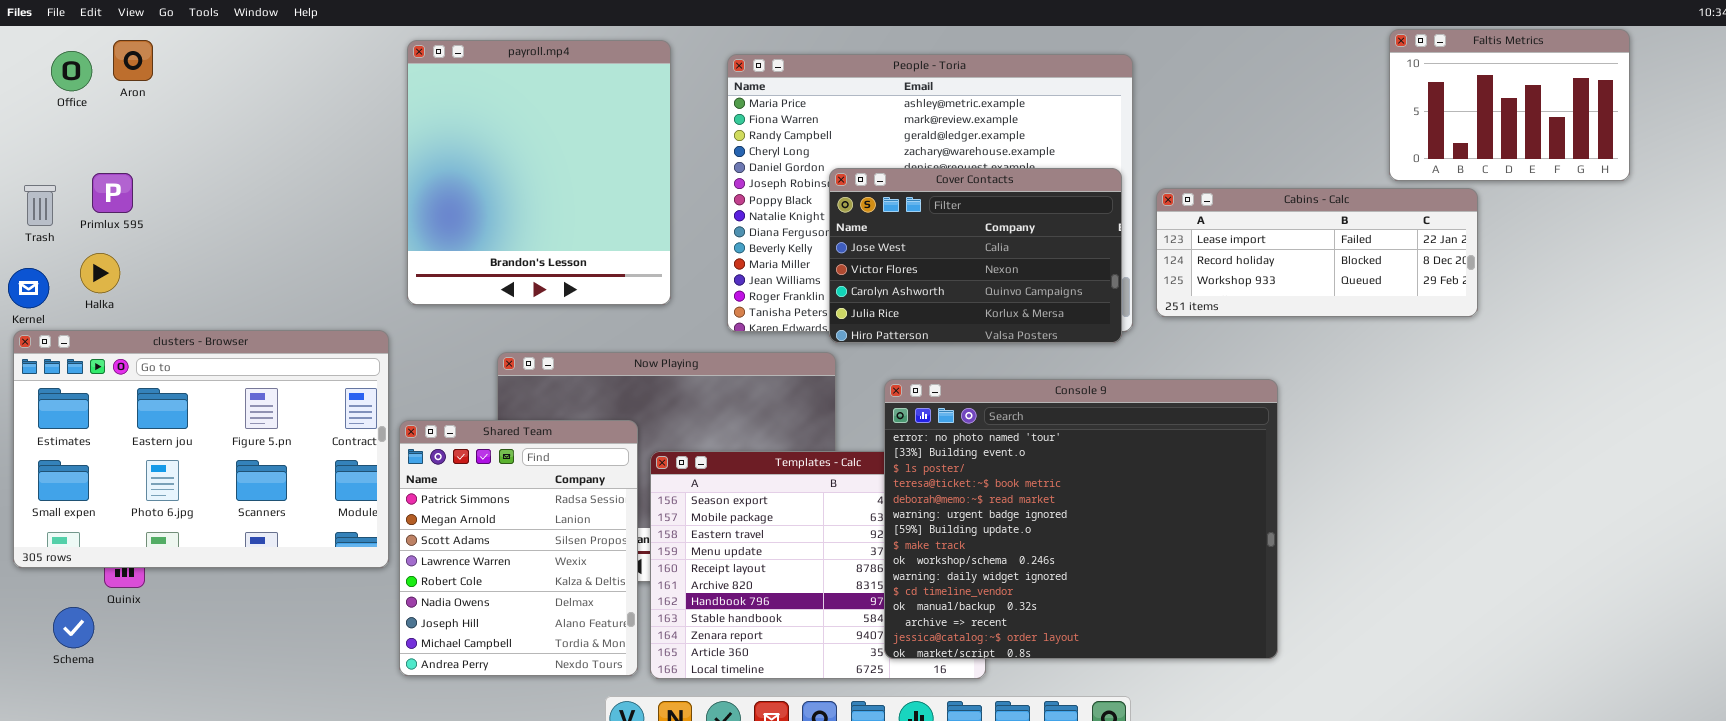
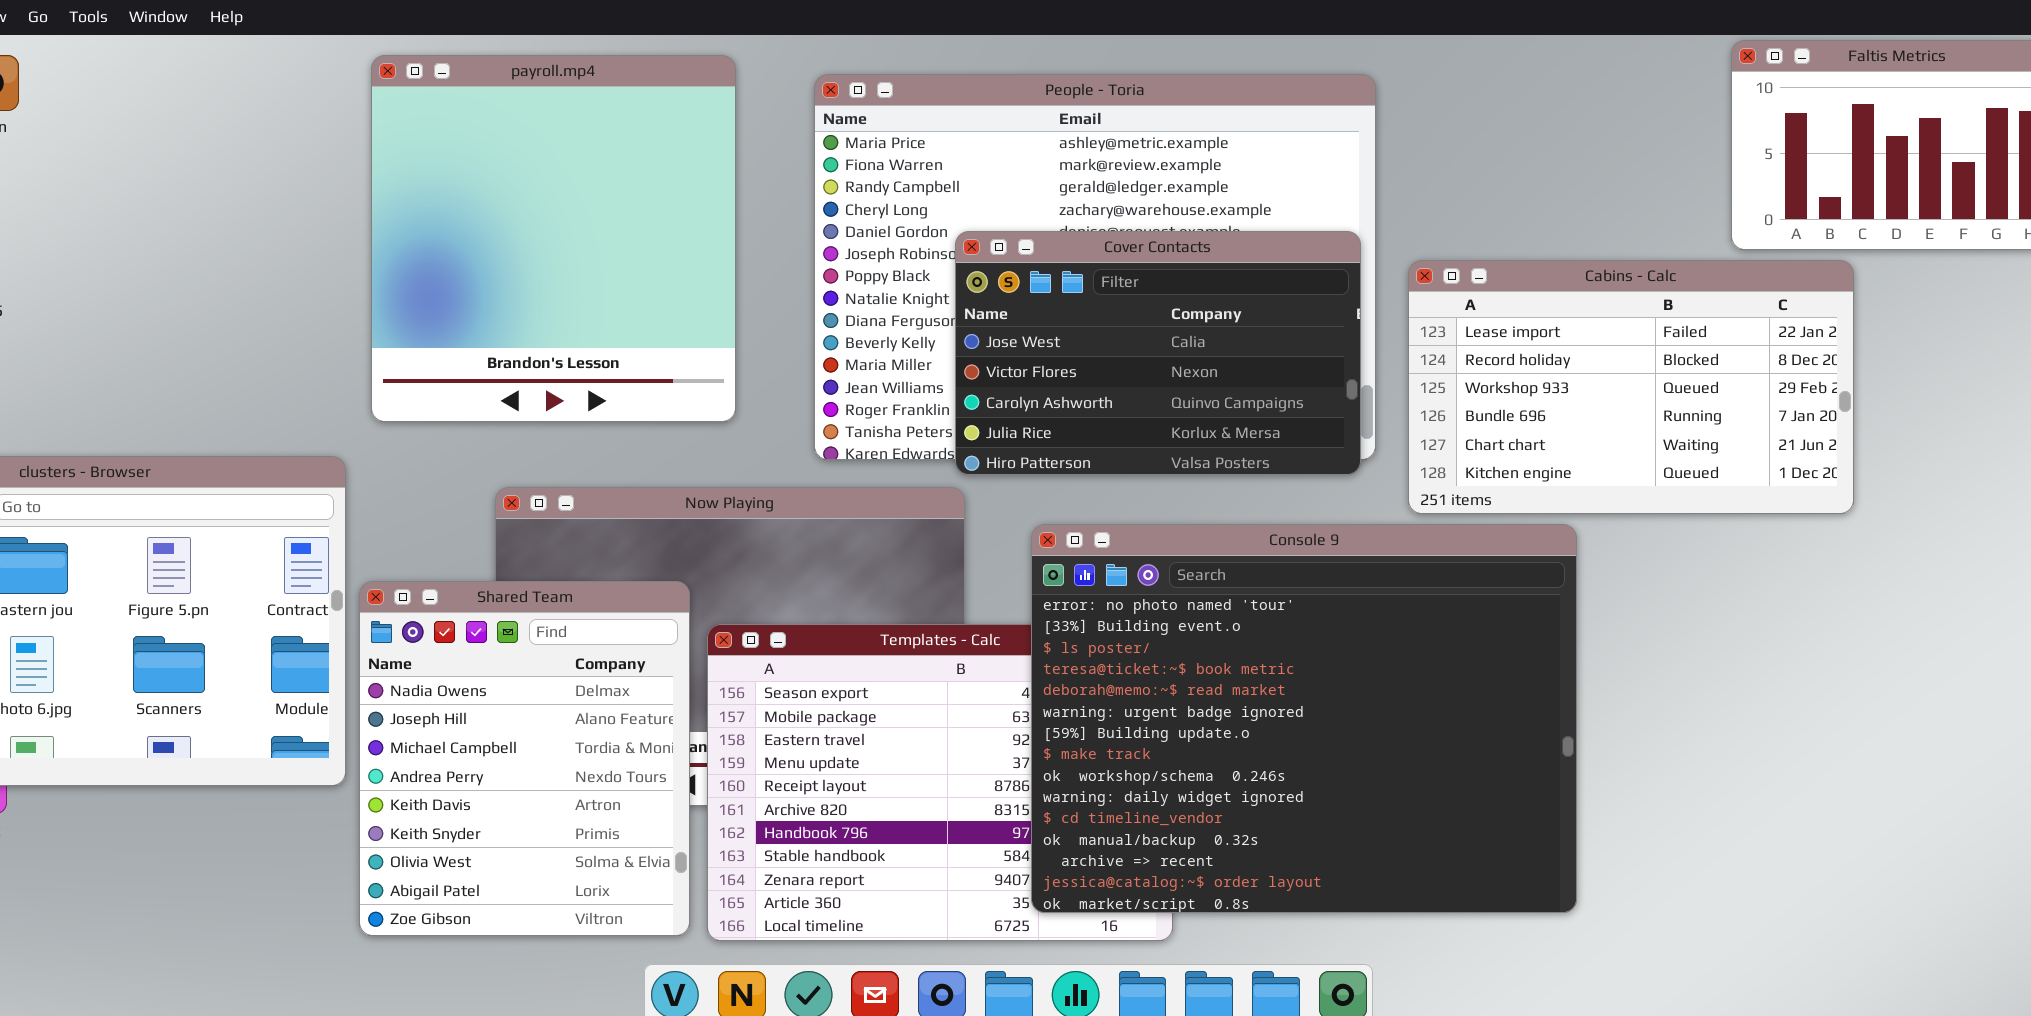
Cabins - Calc: [1156,188,1478,317] -> [1408,260,1854,514], resized
Shared Team: [399,420,638,676] -> [359,581,690,936], scrolled down 5 rows

